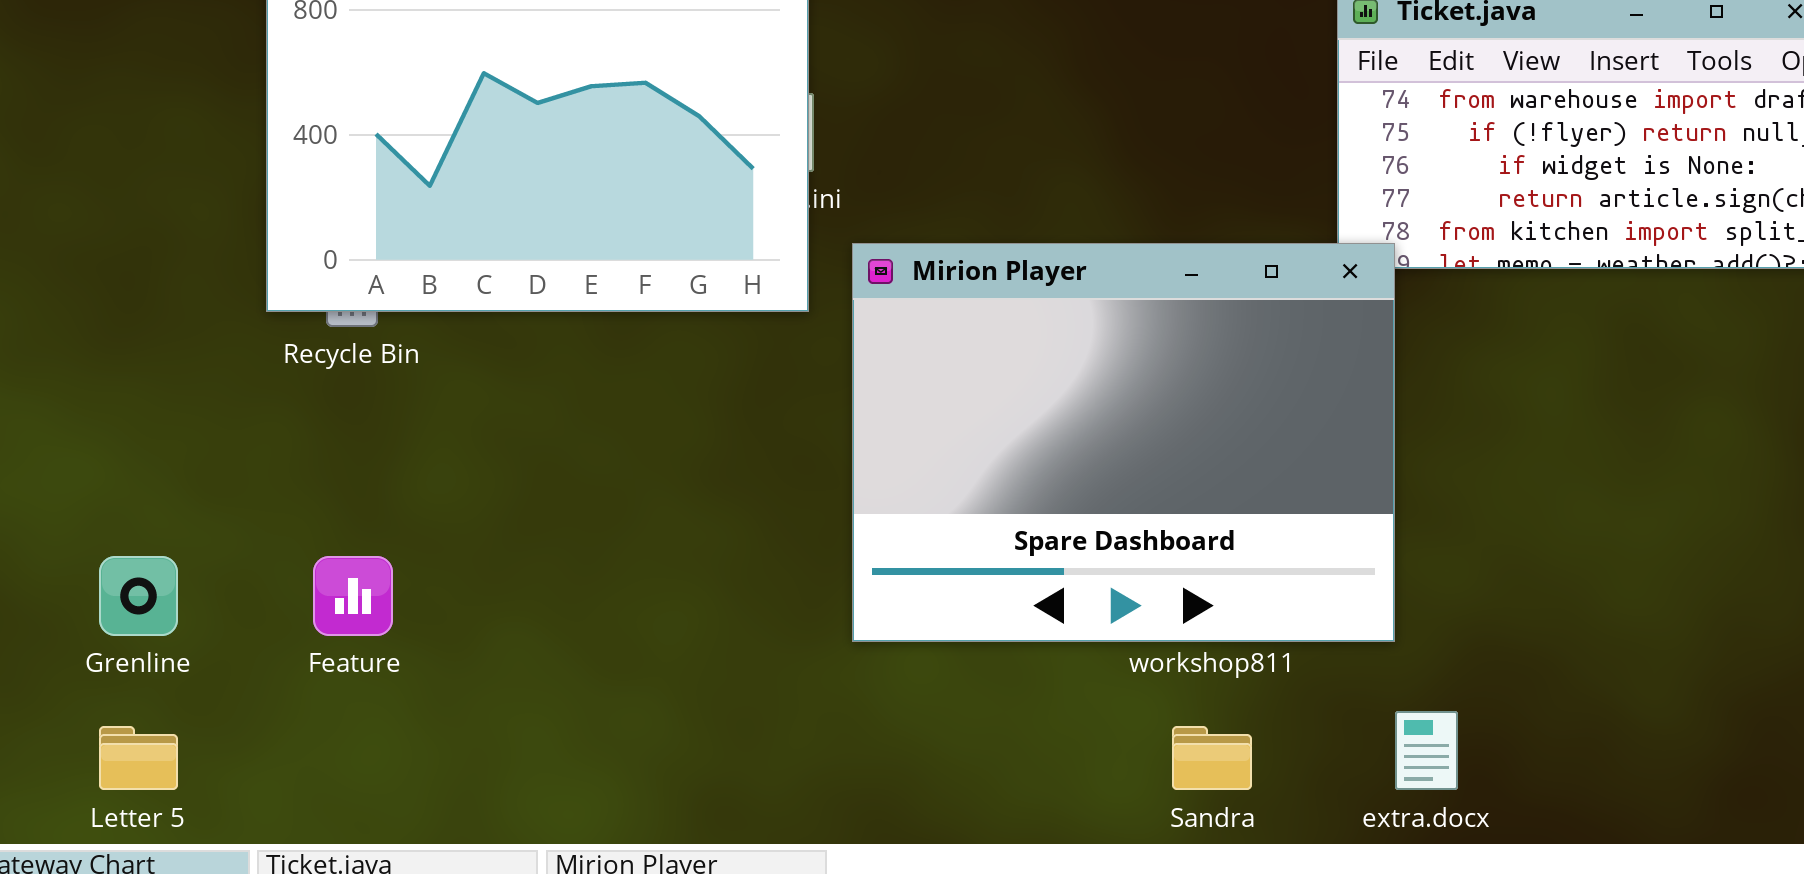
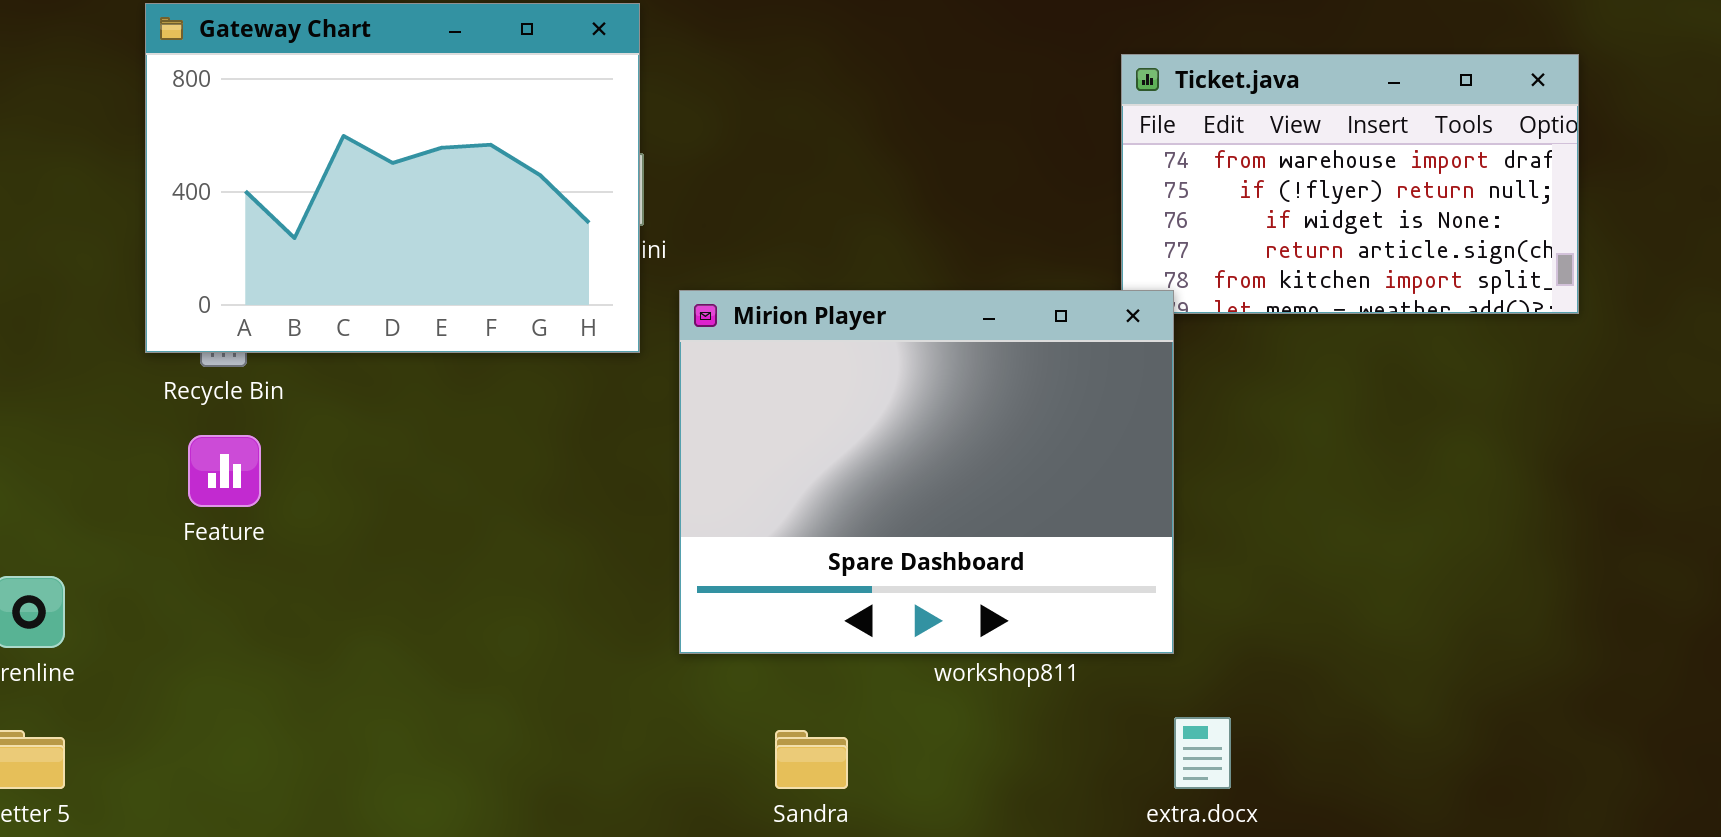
Feature: [313,556,393,636] -> [188,435,261,507], moved
Sandra: [1172,726,1252,790] -> [775,730,848,789], moved

